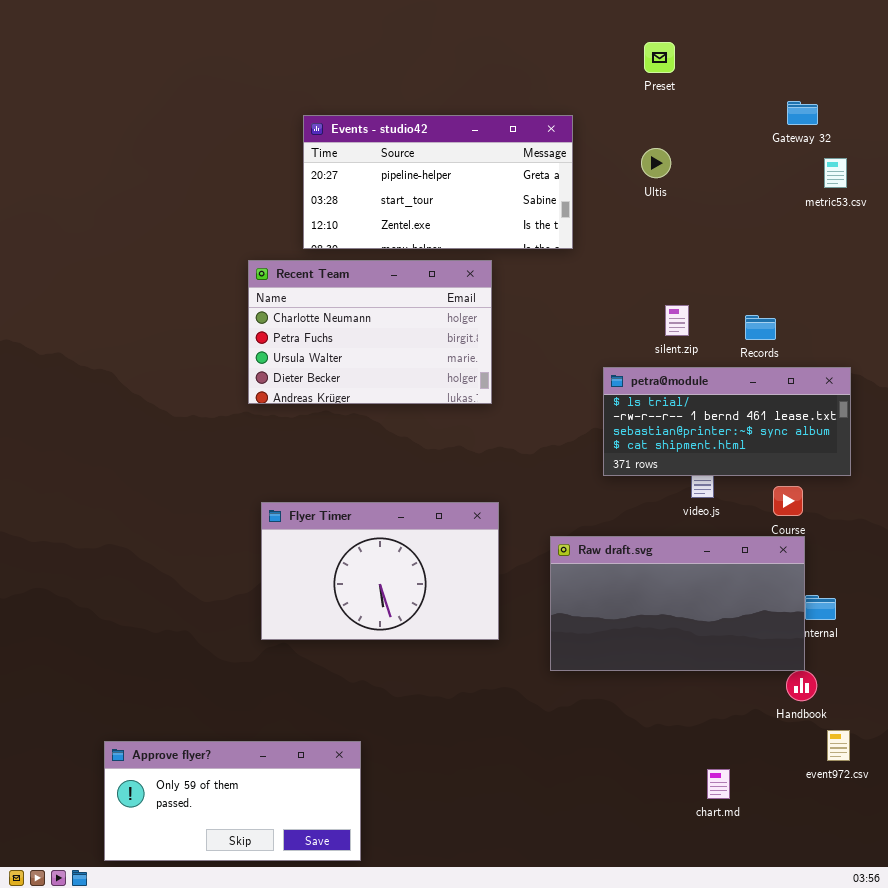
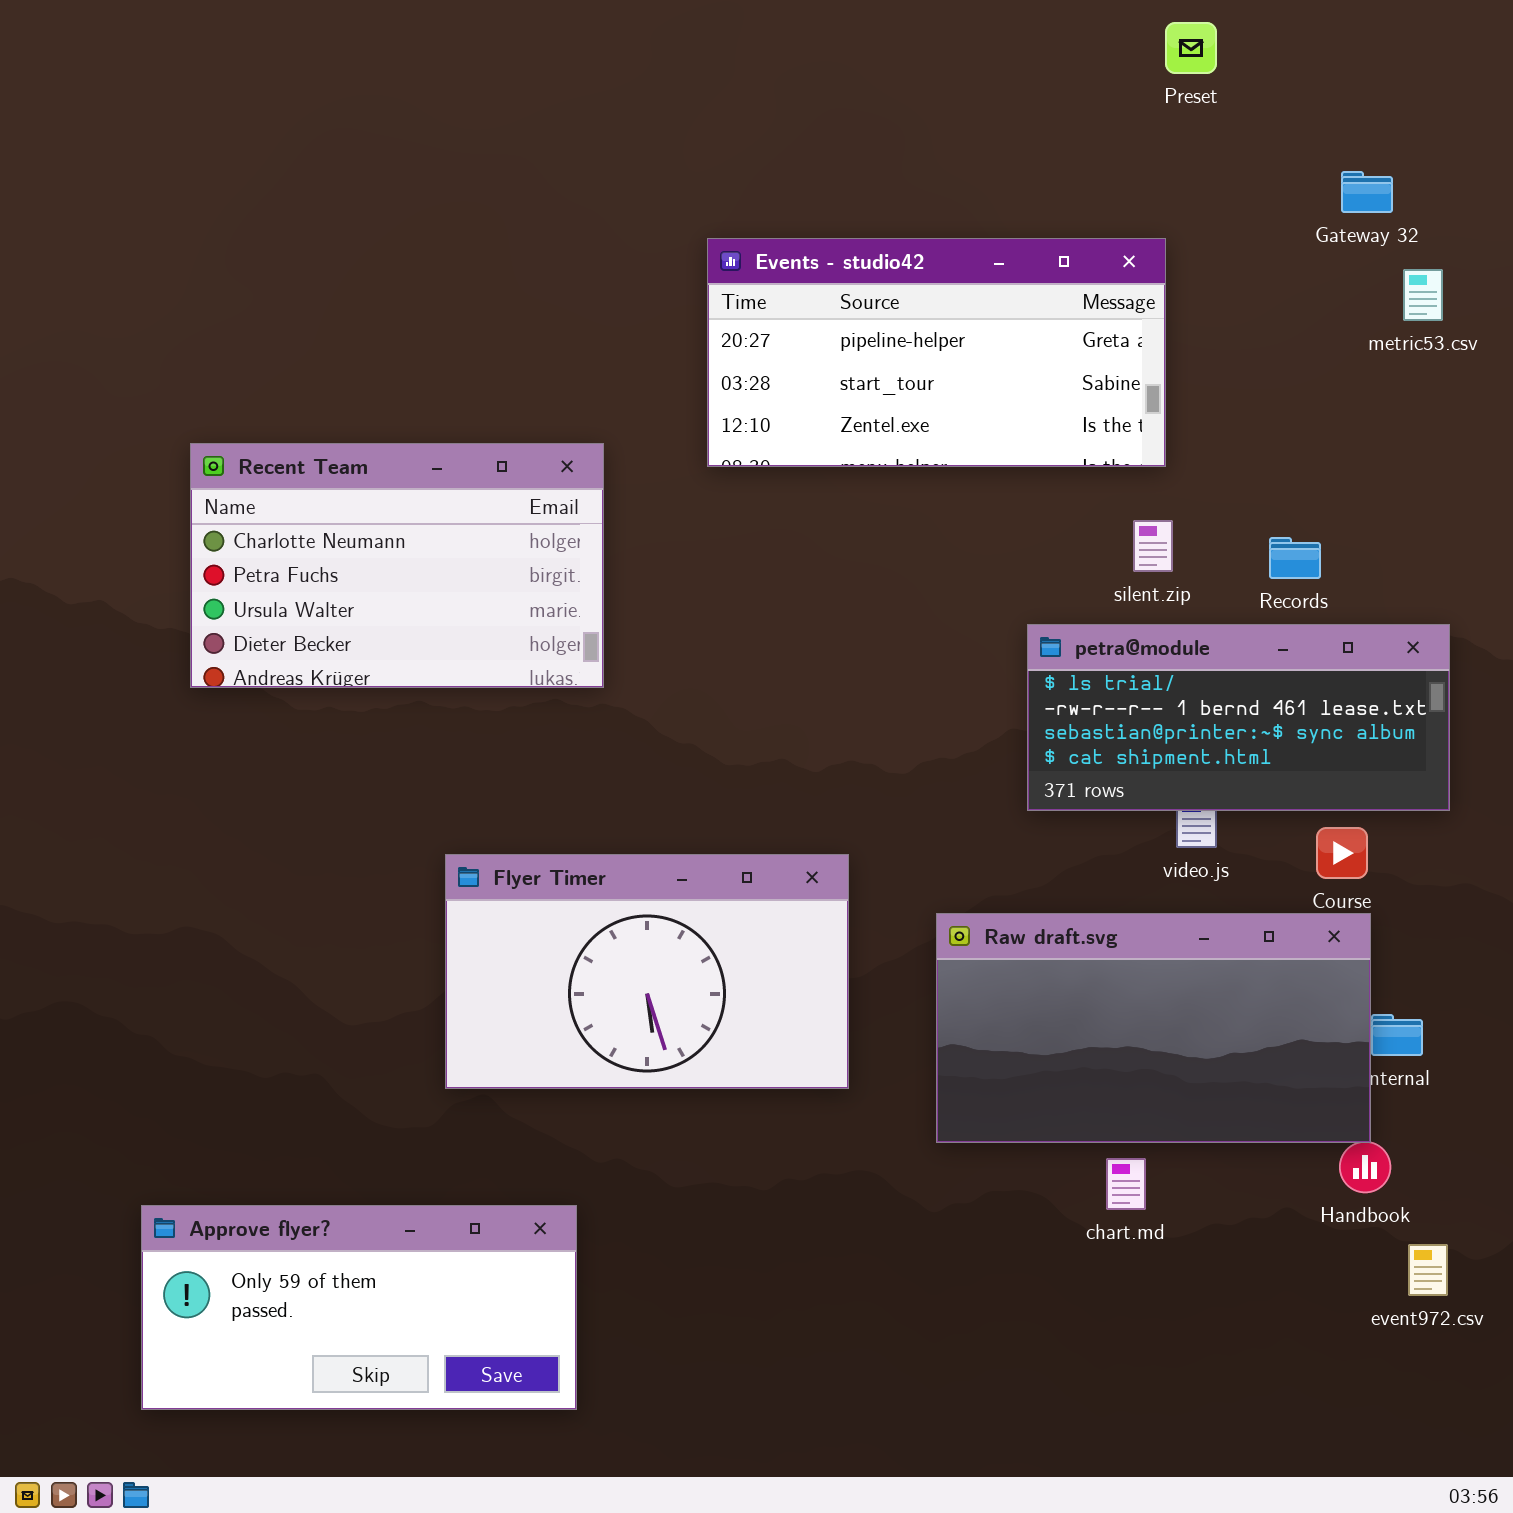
Preset: [644,42,675,73] -> [1165,22,1217,74], moved
Events - studio42: [303,115,573,249] -> [707,238,1166,467], moved
Recent Team: [248,260,492,404] -> [190,443,604,688], moved
Approve flyer?: [104,741,361,861] -> [141,1205,577,1410], moved
chart.md: [707,769,730,799] -> [1106,1158,1146,1210], moved

